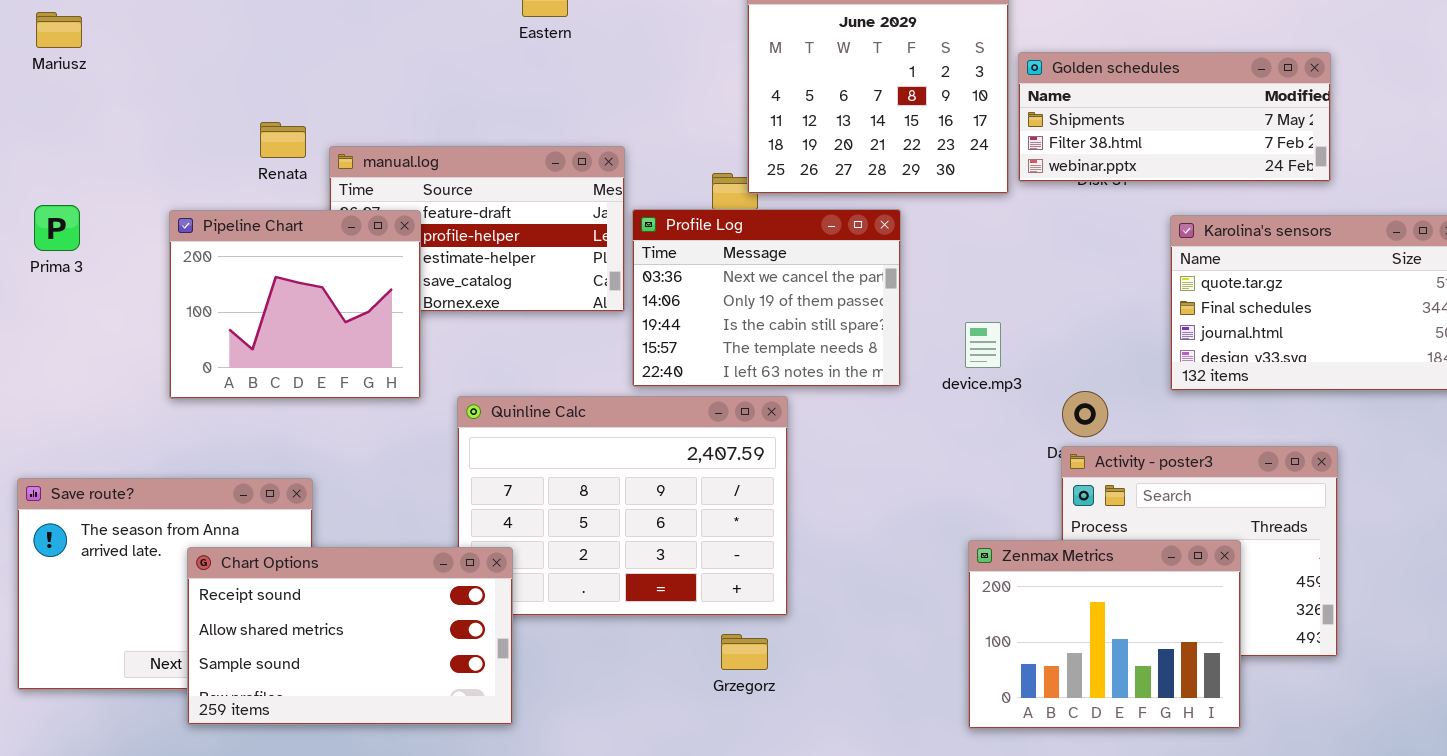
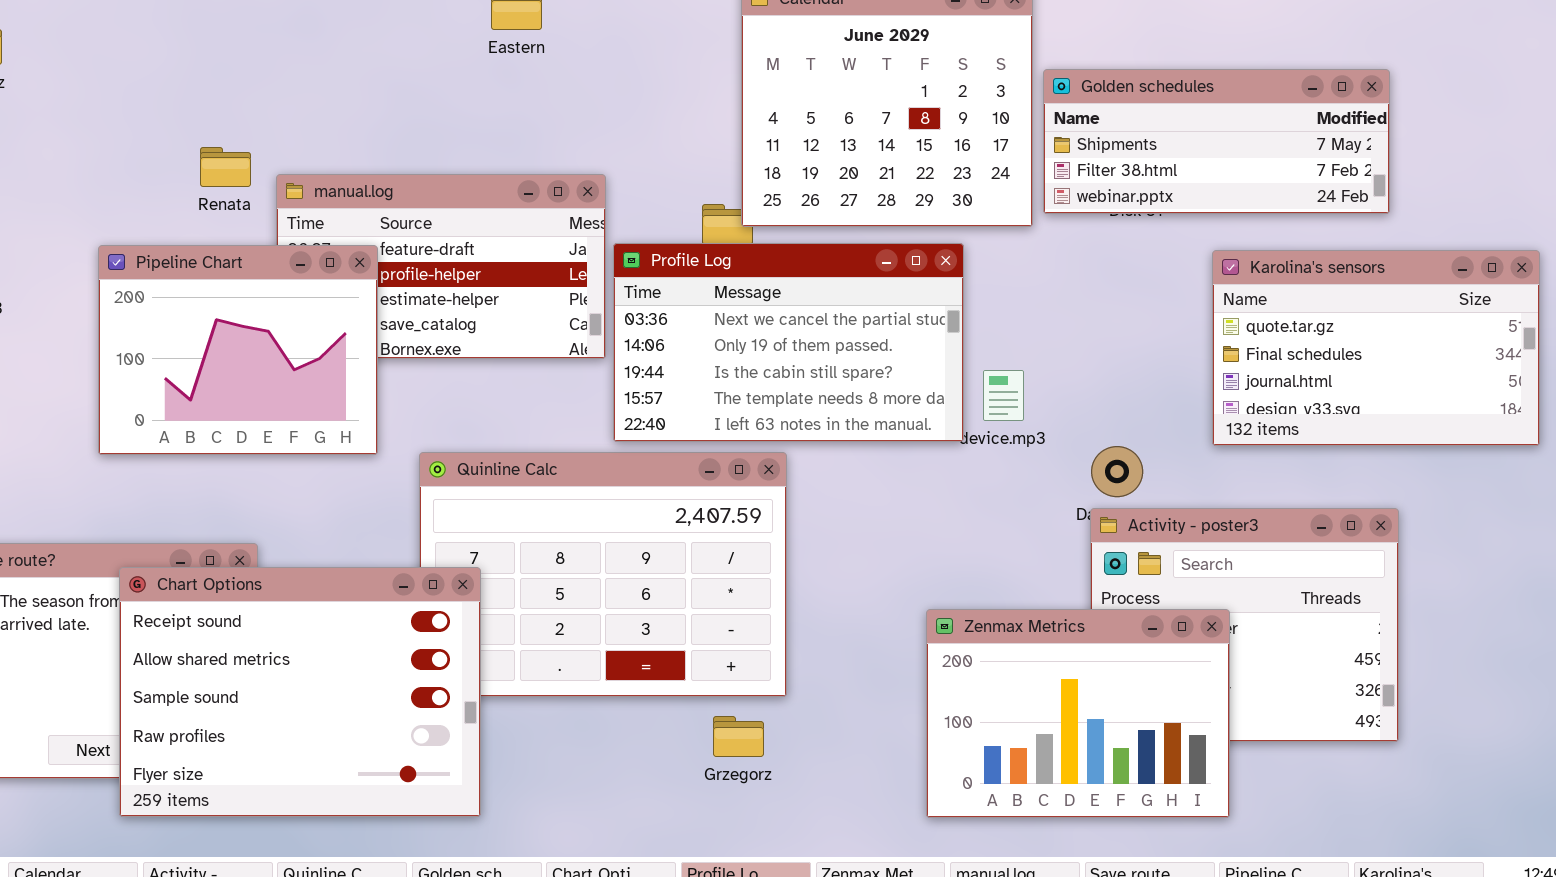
Profile Log: [632,209,901,387] -> [613,243,964,442], resized
Zenmax Metrics: [968,540,1241,729] -> [926,609,1230,818], moved
Chart Options: [187,547,513,725] -> [119,567,481,817], resized

